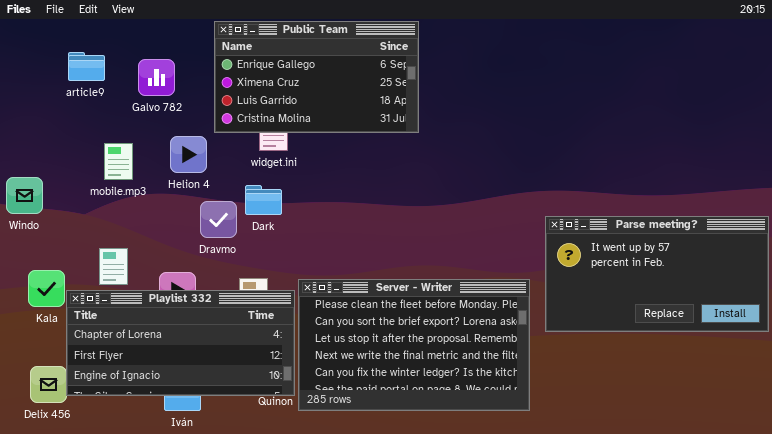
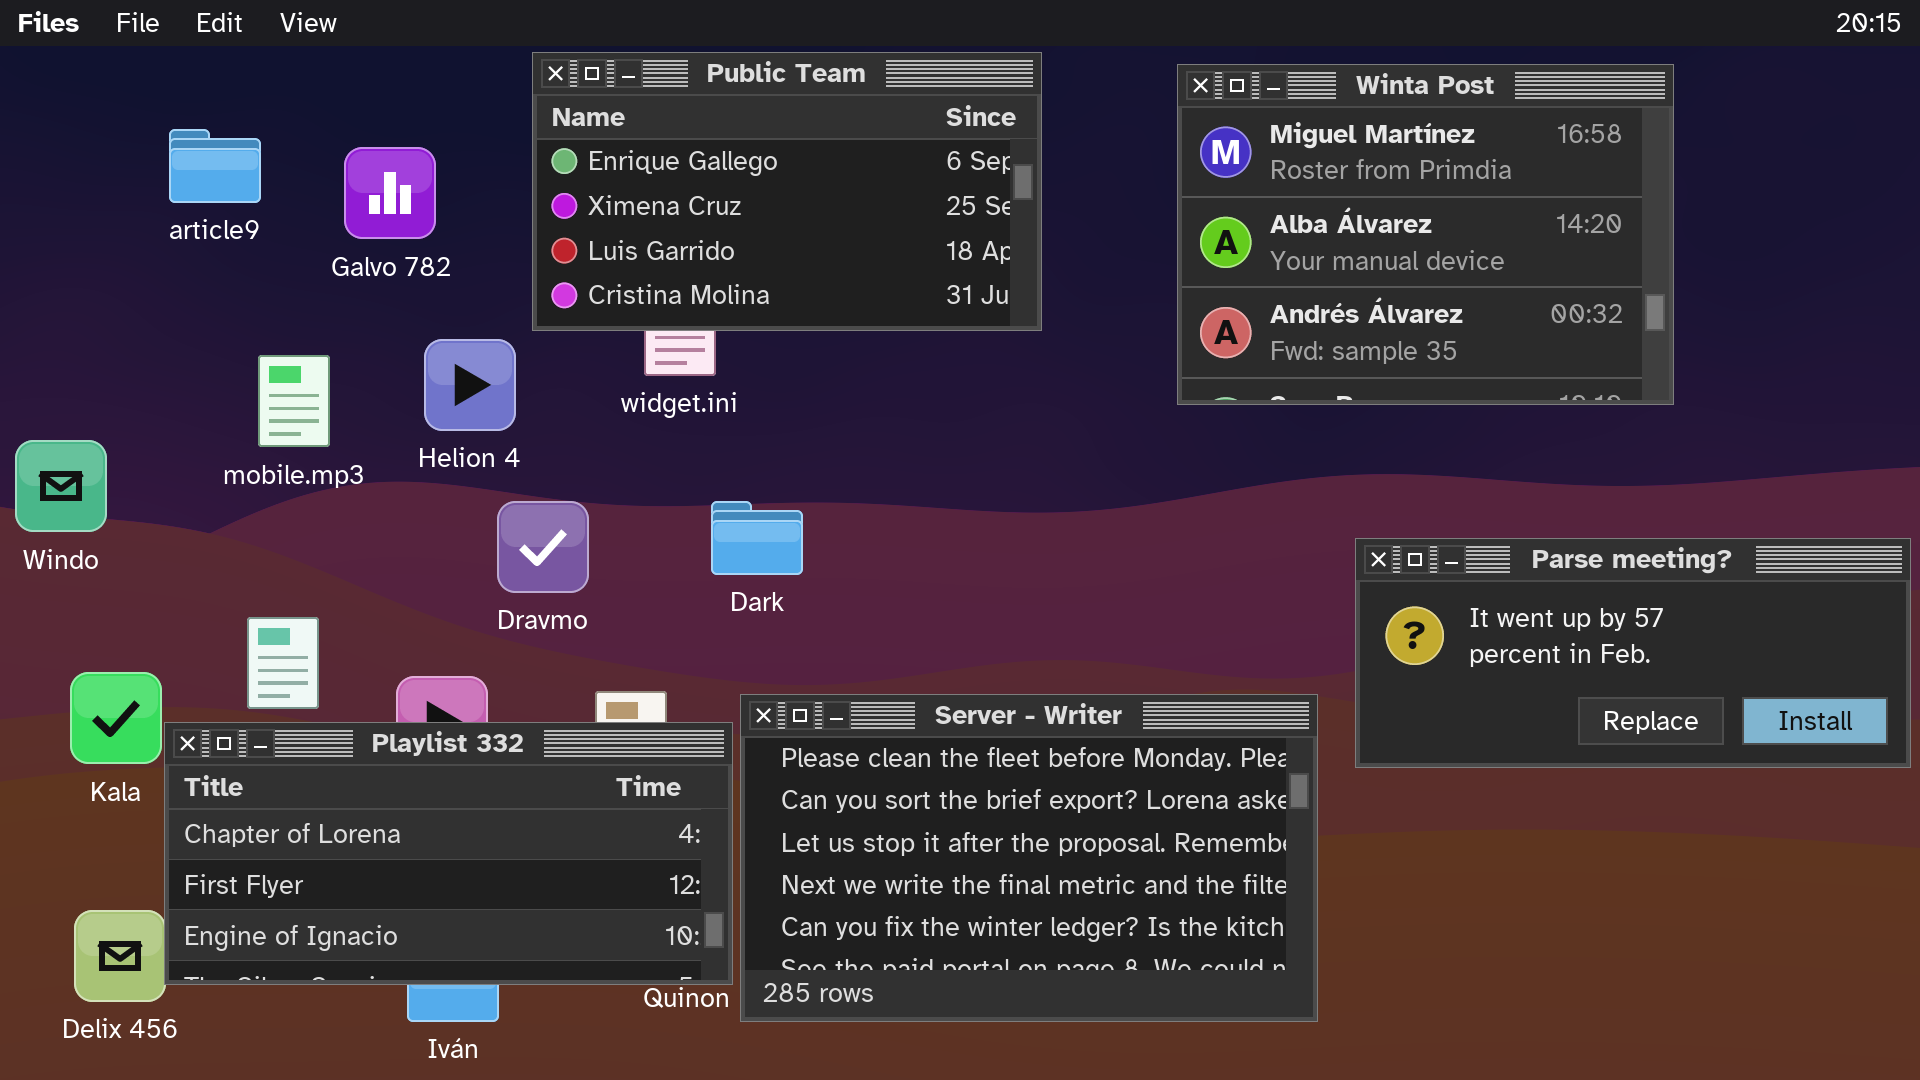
Winta Post: none -> [1177,64,1674,405], opened
Dark: [245,185,282,215] -> [711,501,803,575], moved
Parse meeting?: [545,216,769,332] -> [1355,538,1911,768], resized

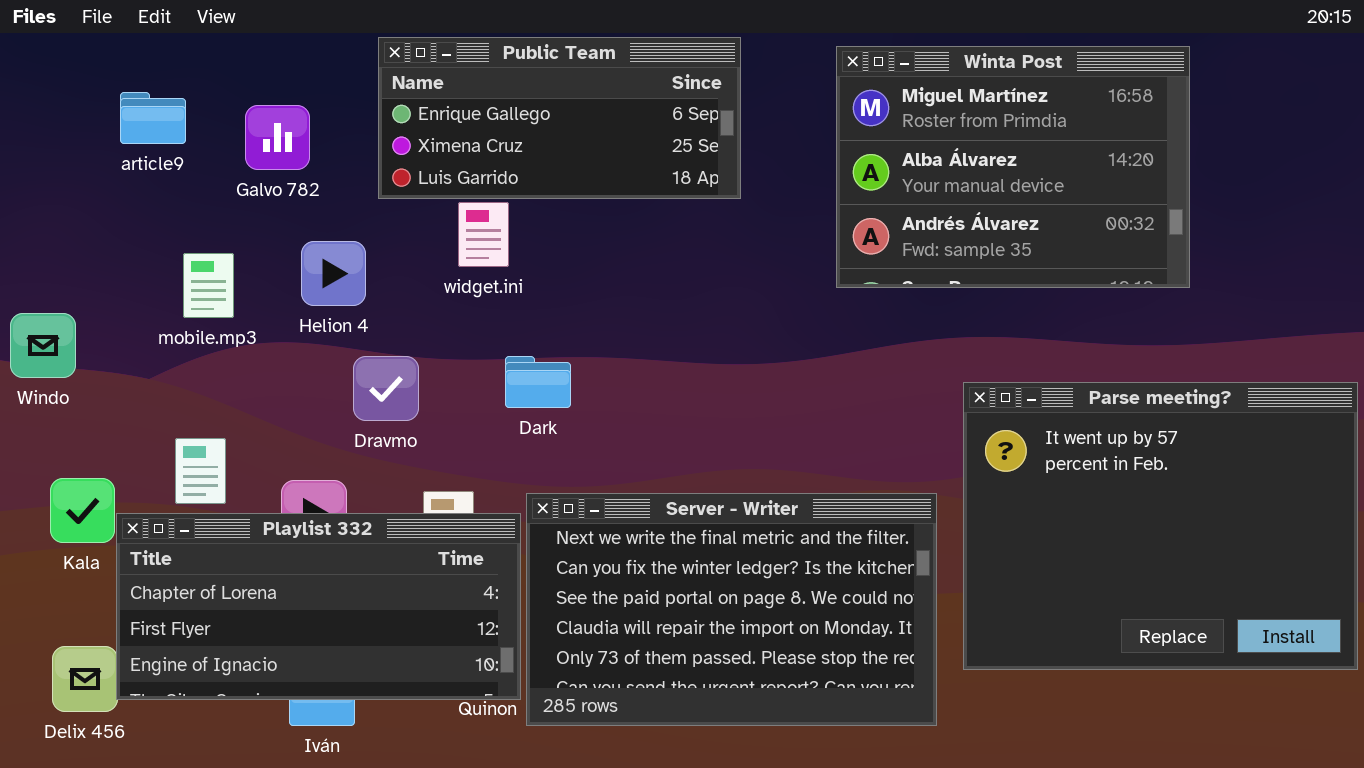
Public Team: [532,52,1042,331] -> [378,37,741,199], resized
Parse meeting?: [1355,538,1911,768] -> [963,382,1358,670], resized
Server - Writer: [740,694,1318,1022] -> [526,493,937,726], scrolled down 3 rows

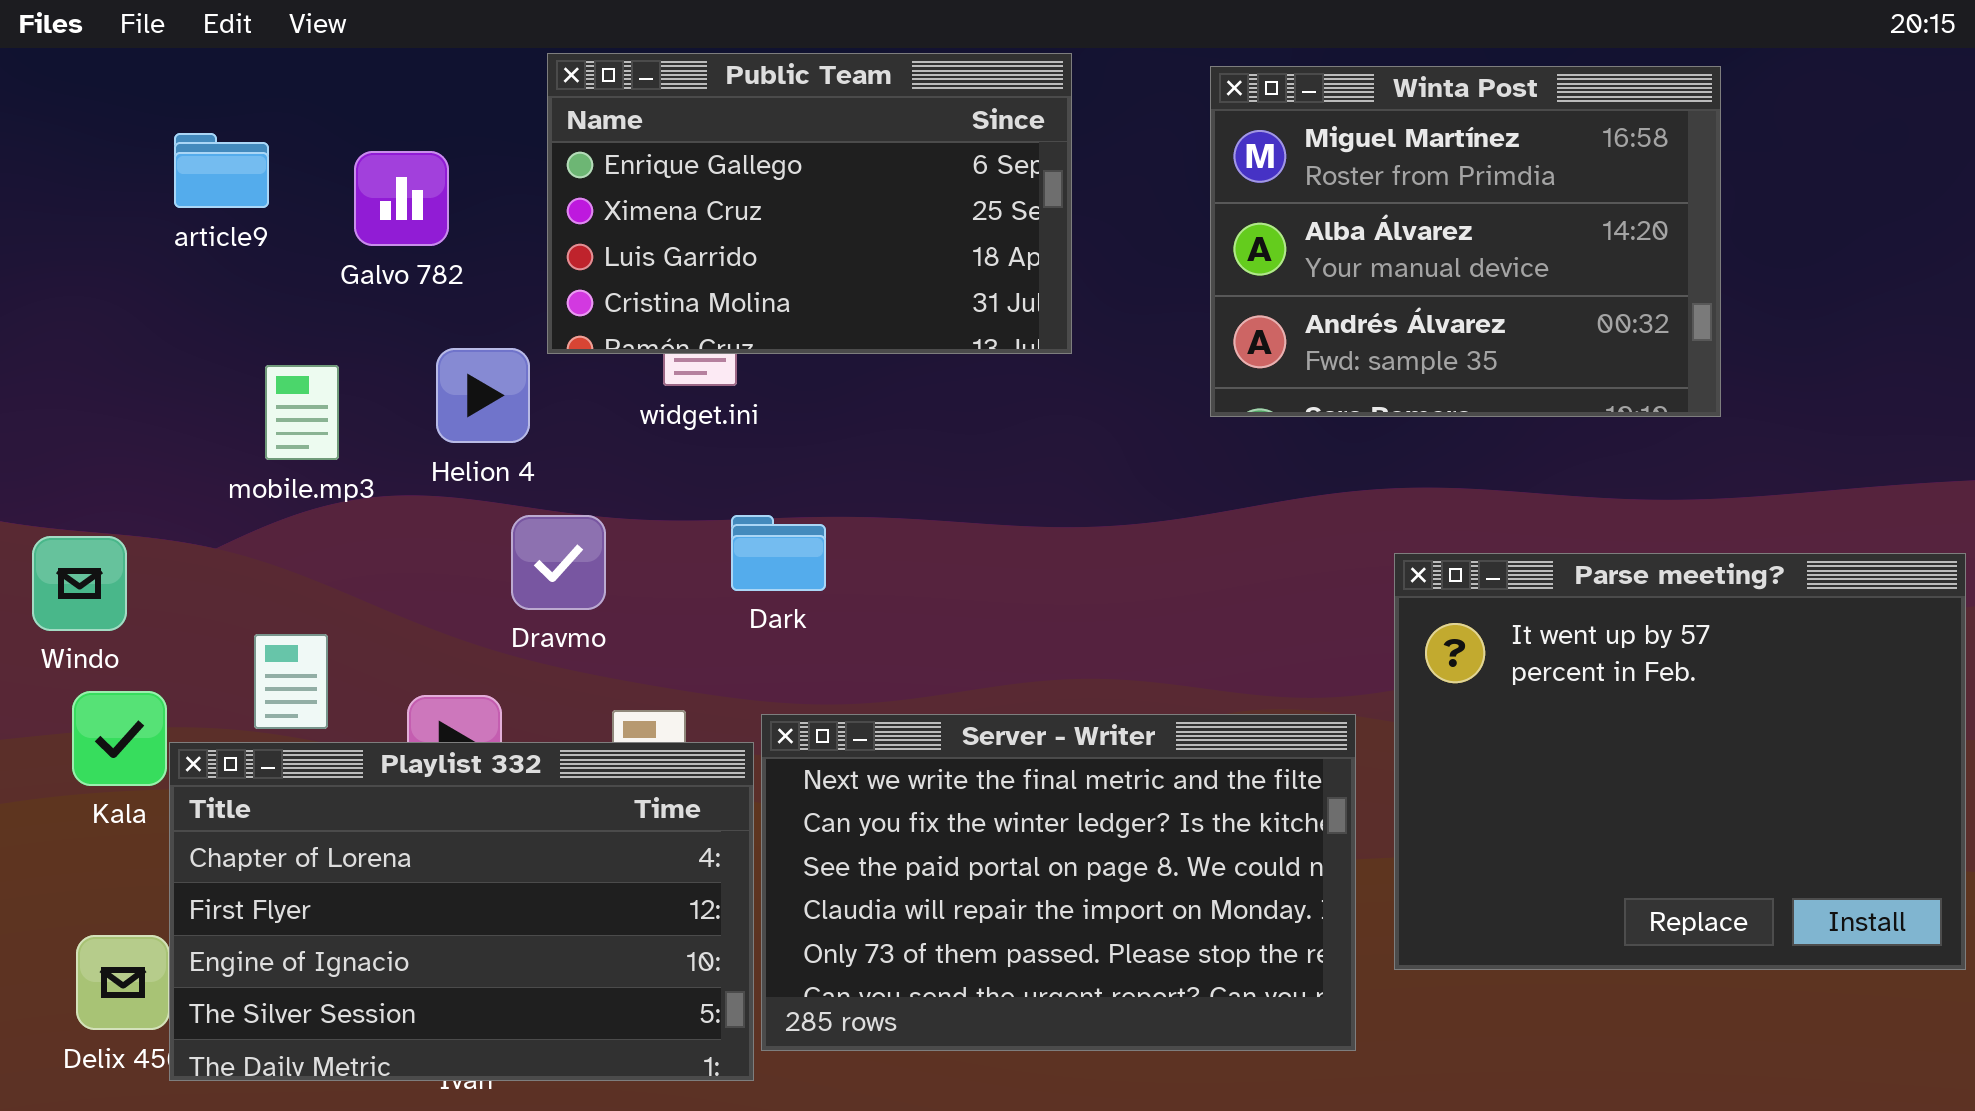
Public Team: [378,37,741,199] -> [547,53,1072,354], resized
Windo: [10,313,76,378] -> [32,536,127,631], moved
Playlist 332: [116,513,521,700] -> [169,742,754,1081], resized

